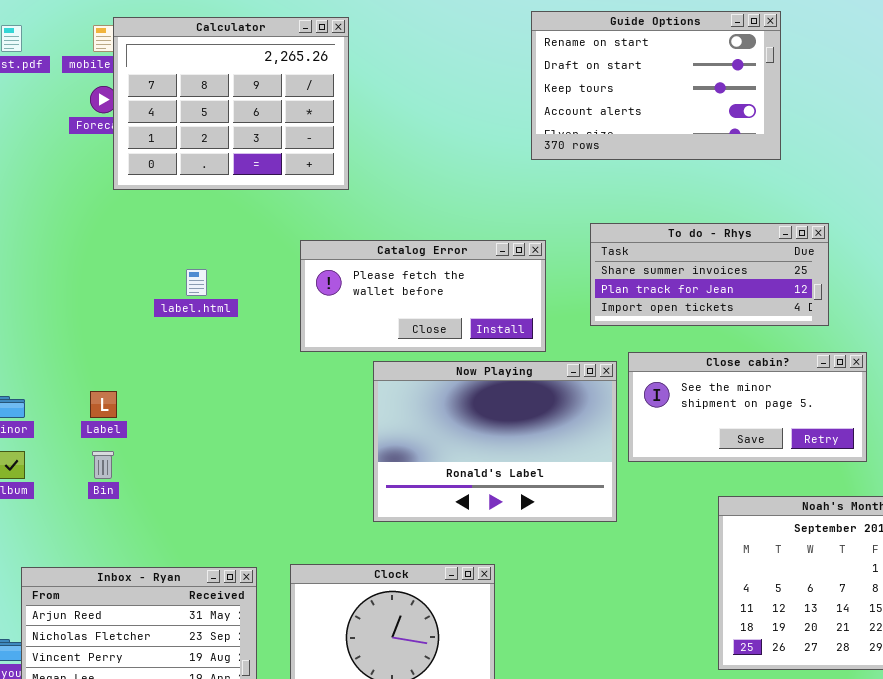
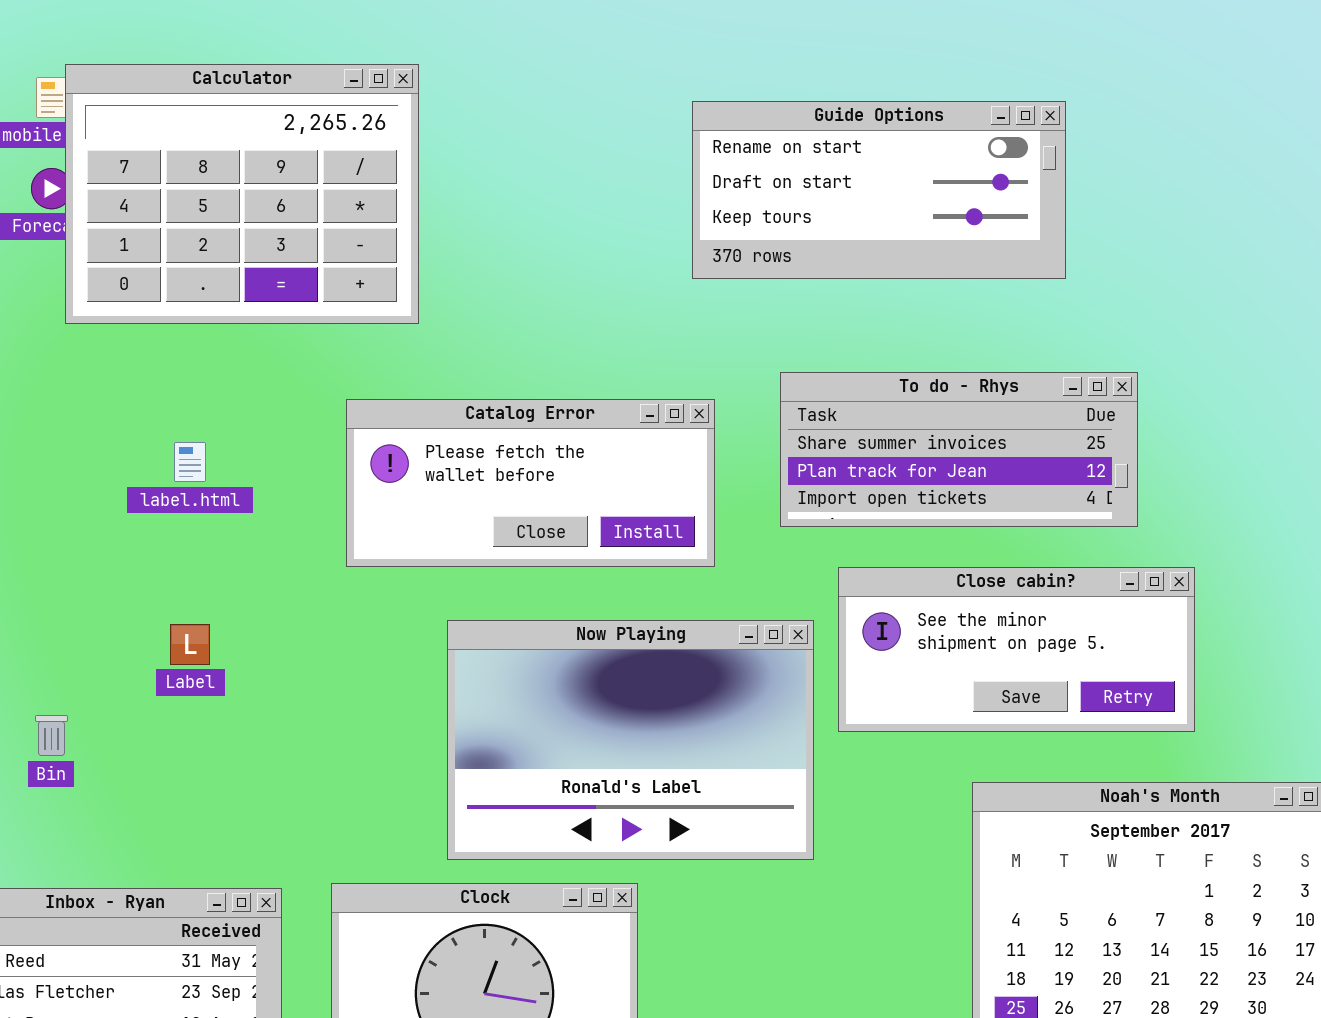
Guide Options: [531,11,781,160] -> [692,101,1066,279], resized
Now Playing: [373,361,617,522] -> [447,620,814,860], moved
Label: [90,391,117,418] -> [170,624,210,665], moved

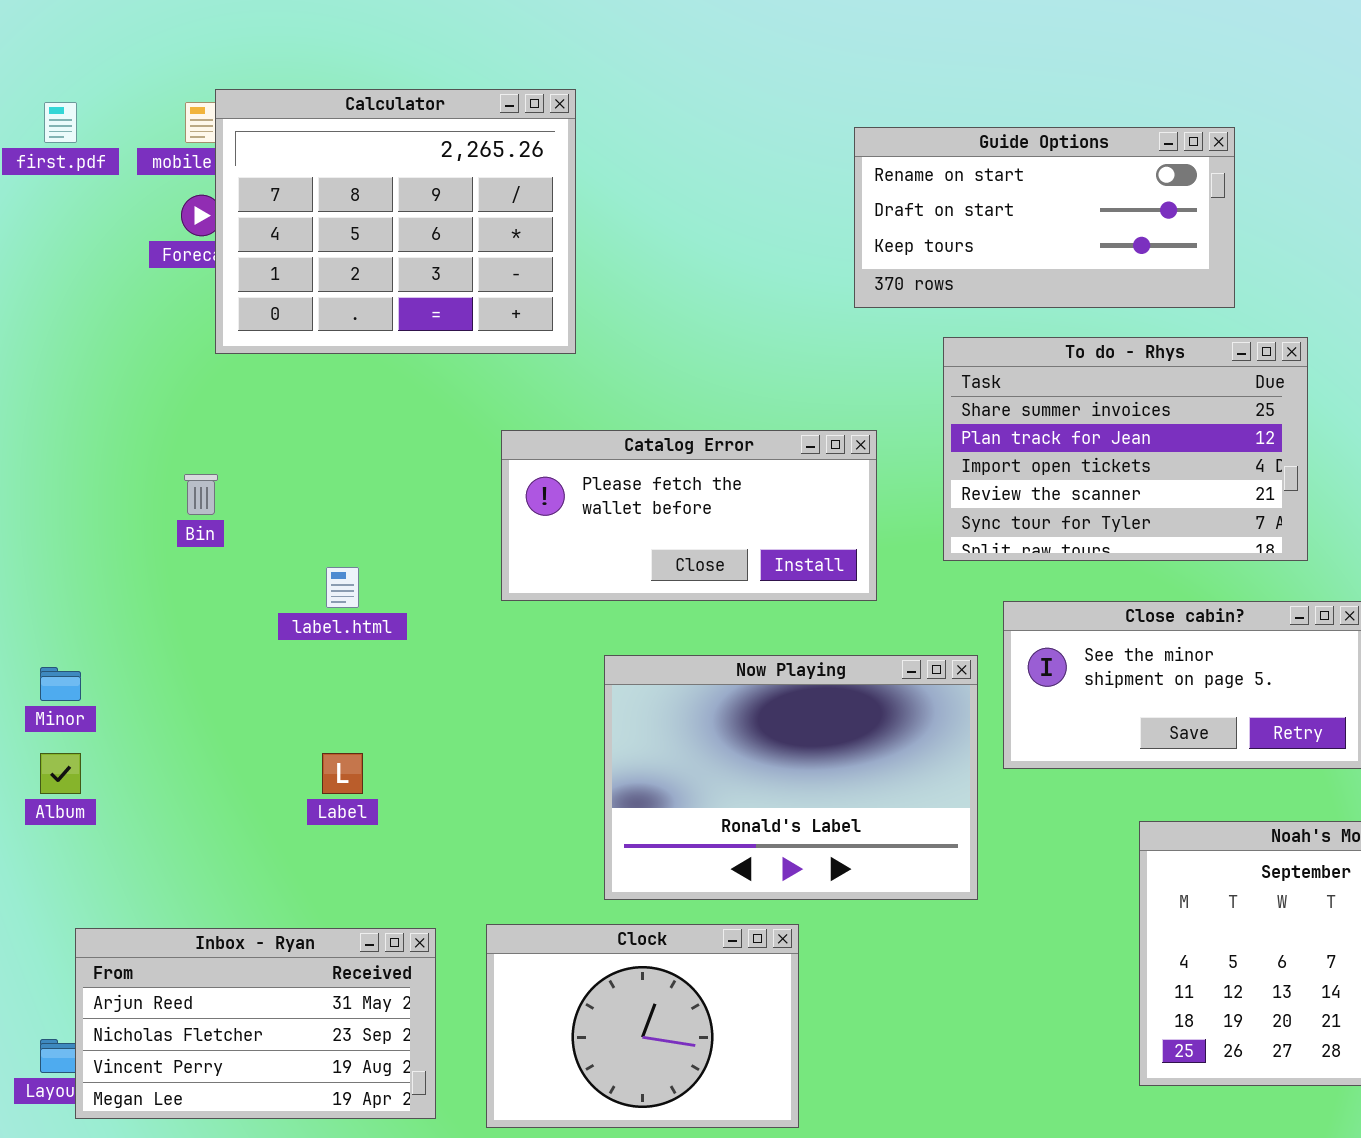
To do - Rhys: [780,372,1138,527] -> [943,337,1308,561], resized
label.html: [174,442,206,482] -> [326,567,359,608], moved
Label: [170,624,210,665] -> [322,753,363,794], moved
Bin: [35,715,68,756] -> [184,474,218,515], moved

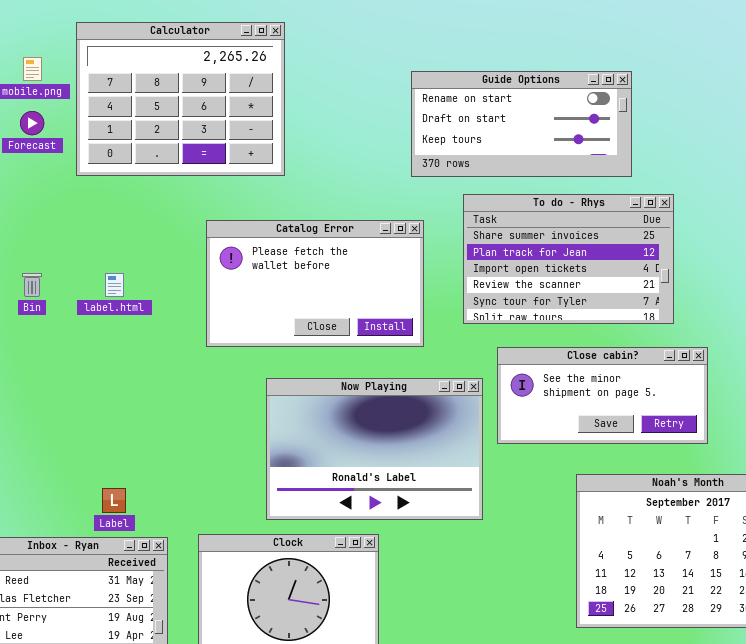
Calculator: [215,89,576,354] -> [76,22,285,176], moved
Catalog Error: [501,430,877,601] -> [206,220,424,347], resized
label.html: [326,567,359,608] -> [105,273,124,297], moved
Label: [322,753,363,794] -> [102,488,126,513], moved

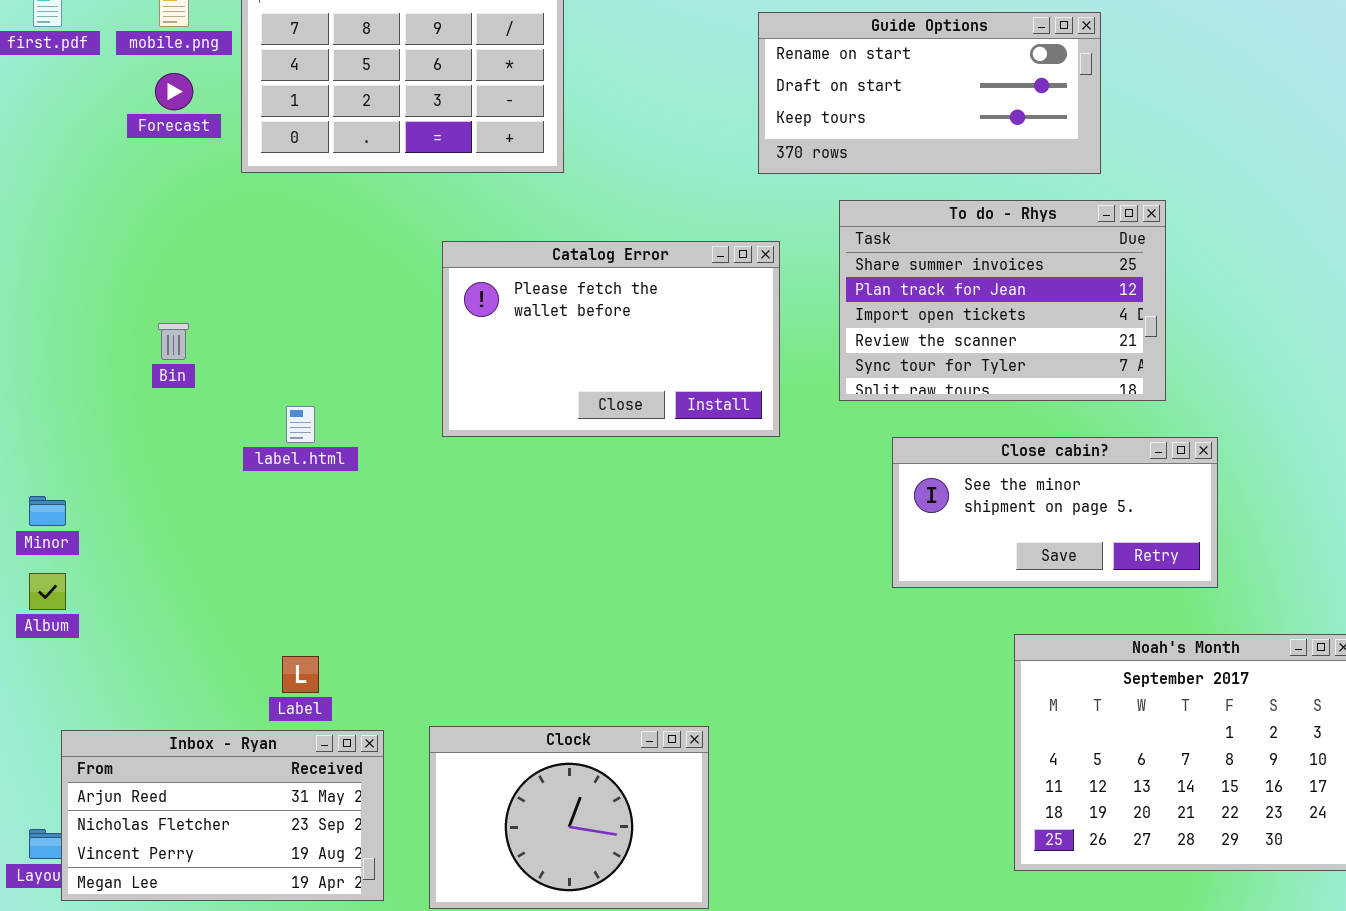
label.html: [105,273,124,297] -> [286,406,315,443], moved
Now Playing: [266,378,483,520] -> none, closed

